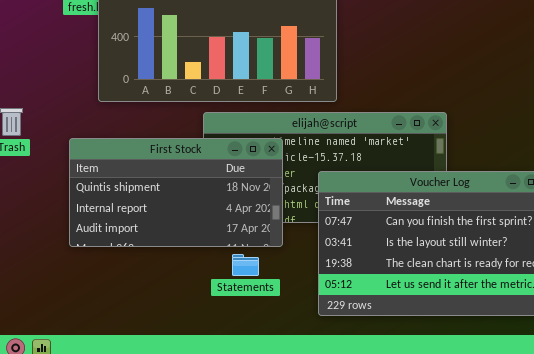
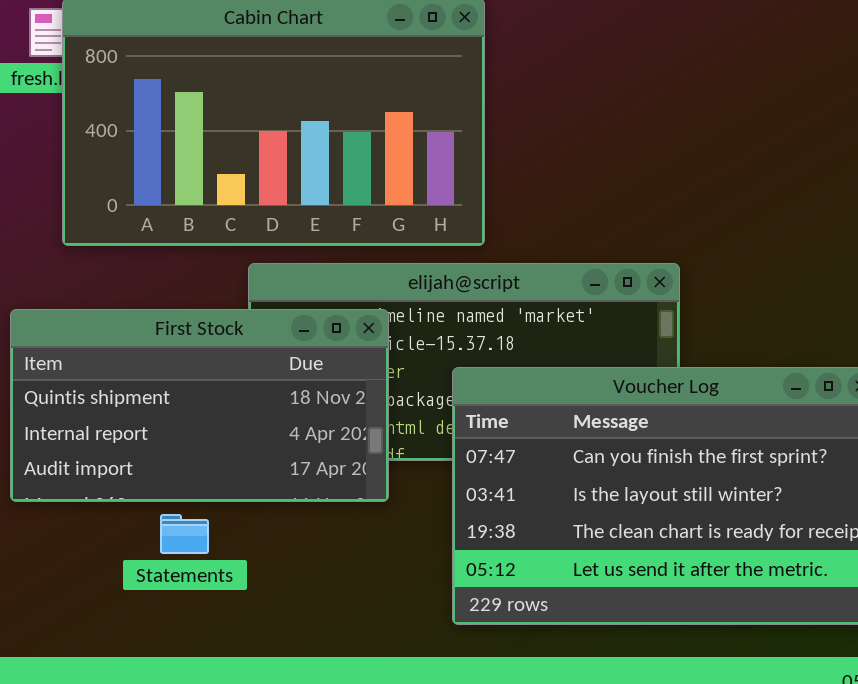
Statements: [232,254,259,276] -> [160,514,209,554], moved

